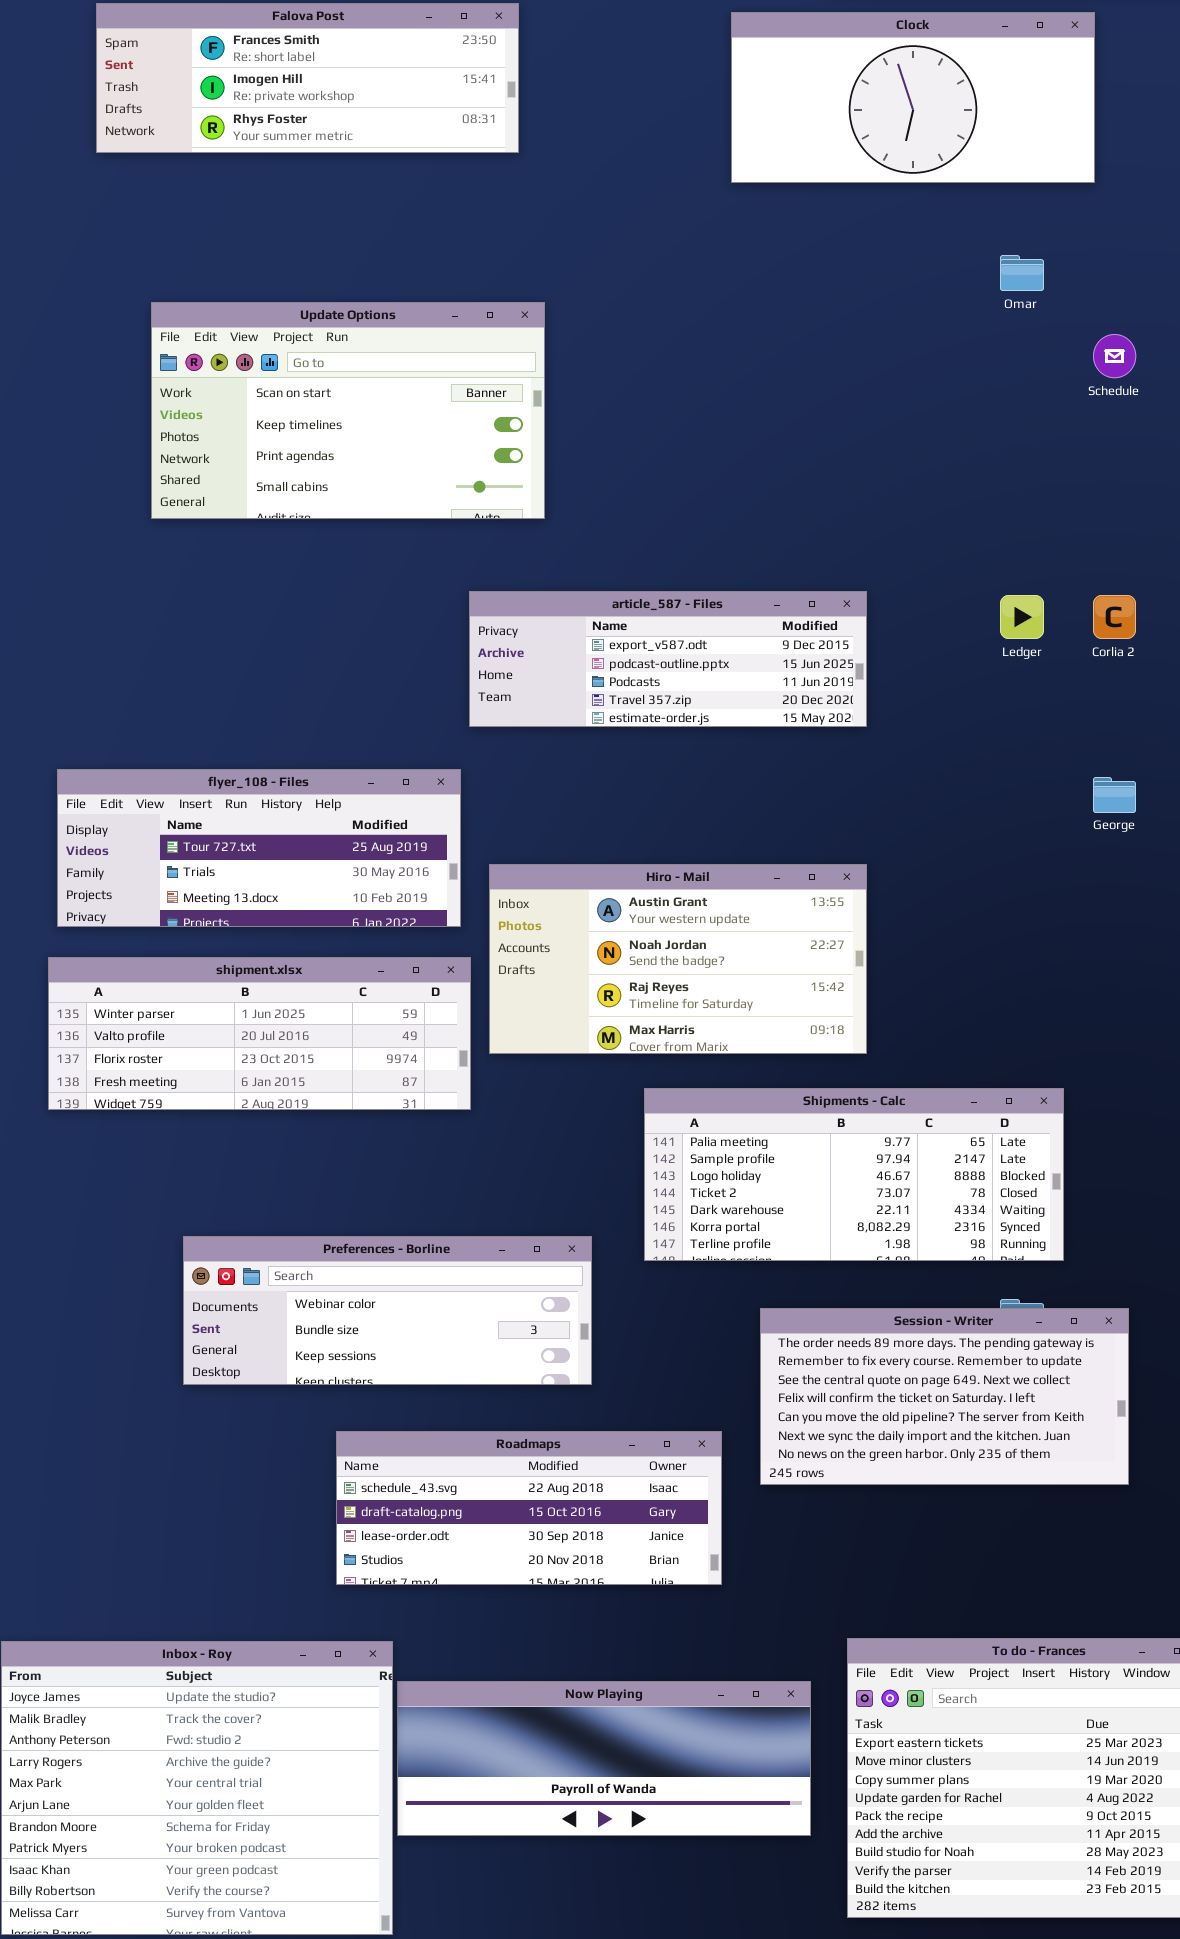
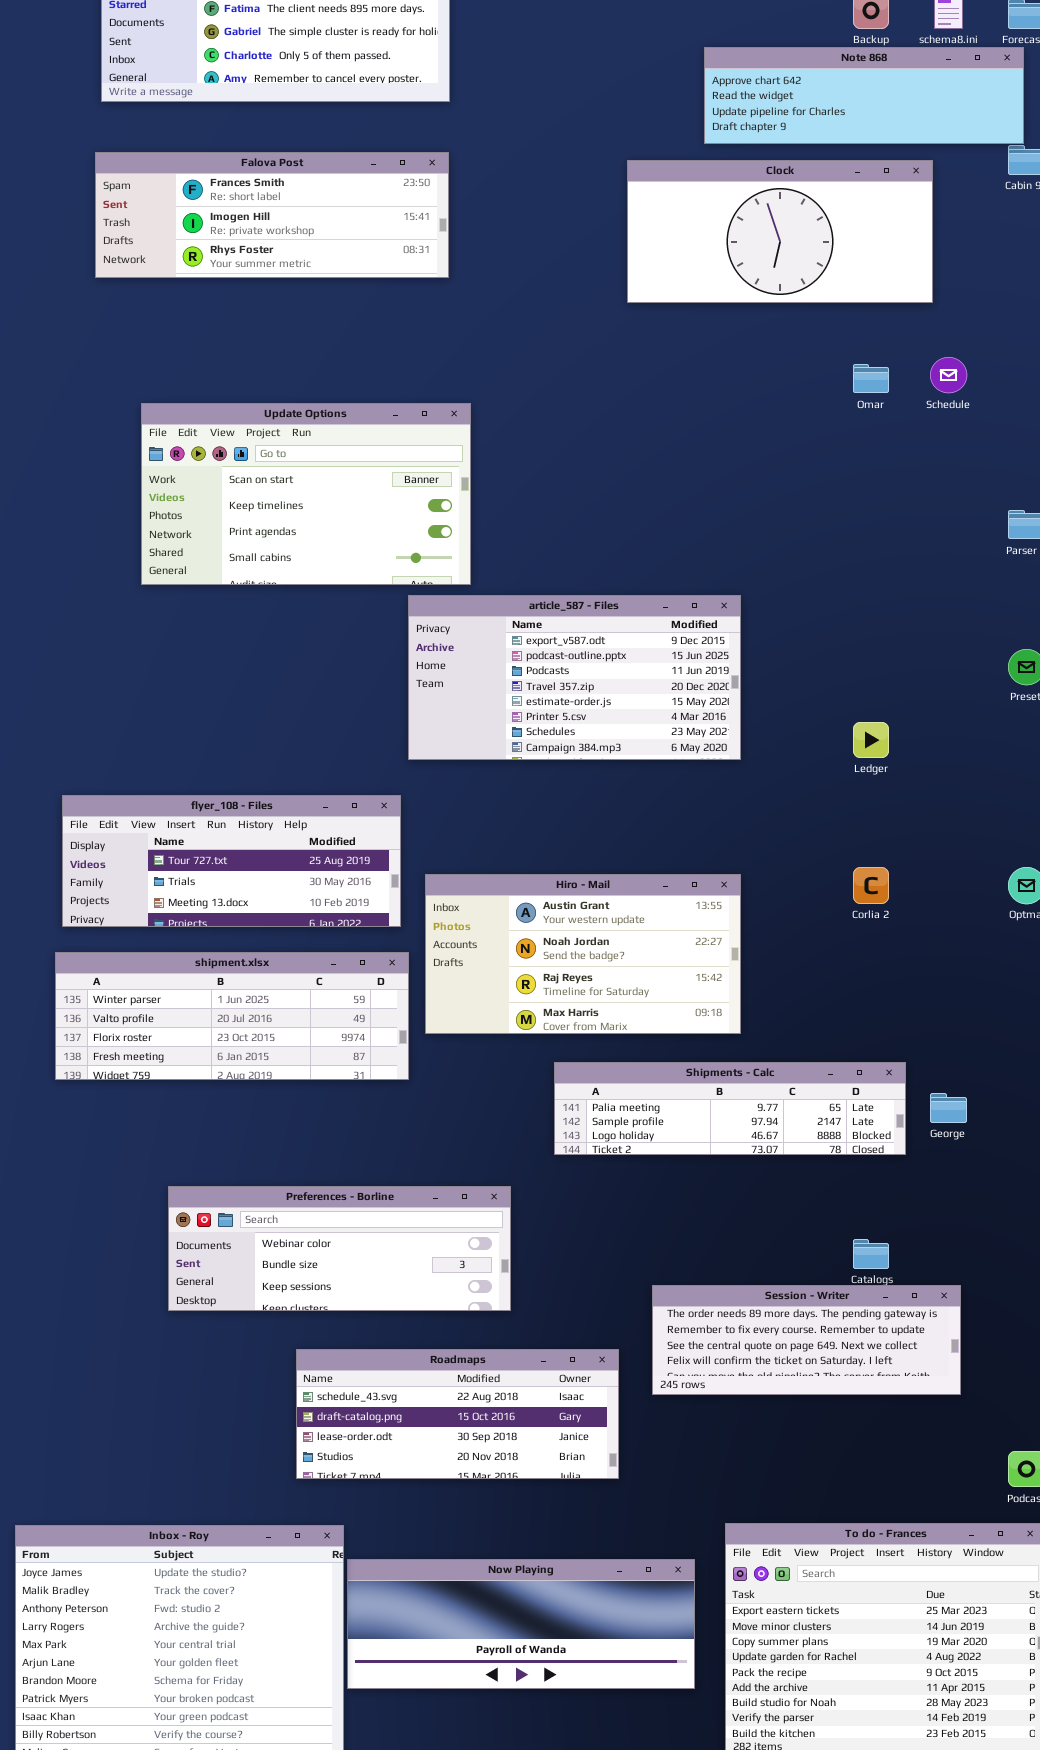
Schedule: [1093,334,1136,378] -> [930,357,967,393], moved
article_587 - Files: [469,591,867,727] -> [408,595,741,760], resized
Ledger: [1000,595,1044,639] -> [853,722,889,758], moved
Corlia 2: [1093,595,1136,639] -> [853,867,889,904], moved
George: [1093,777,1136,813] -> [930,1093,967,1123], moved
Shipments - Calc: [644,1088,1064,1261] -> [554,1062,906,1155], resized
Session - Writer: [760,1308,1129,1485] -> [652,1285,961,1395], resized

